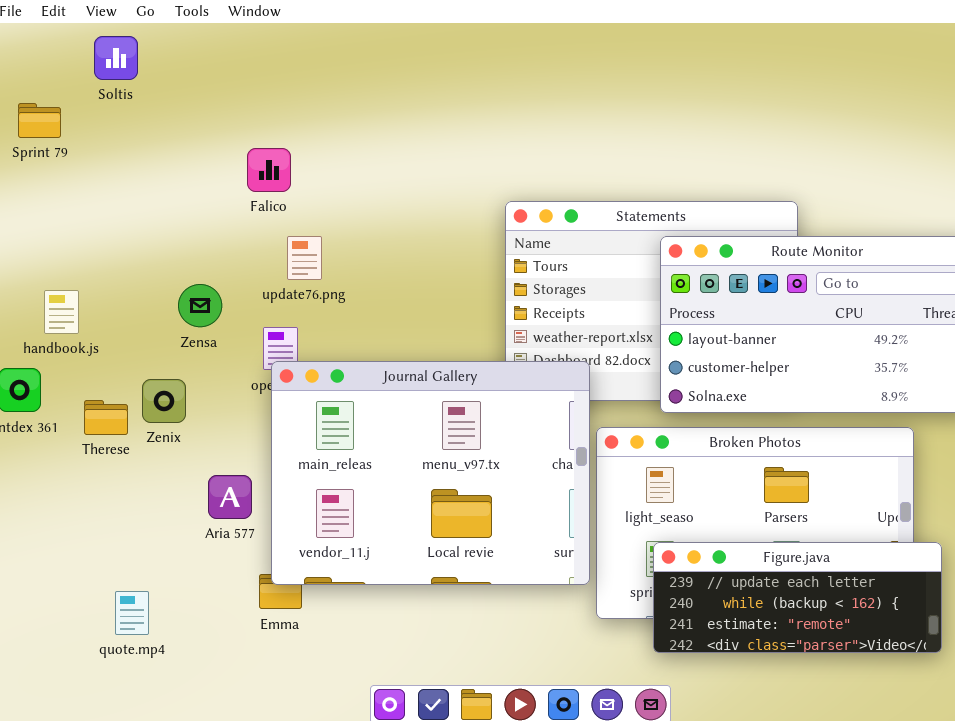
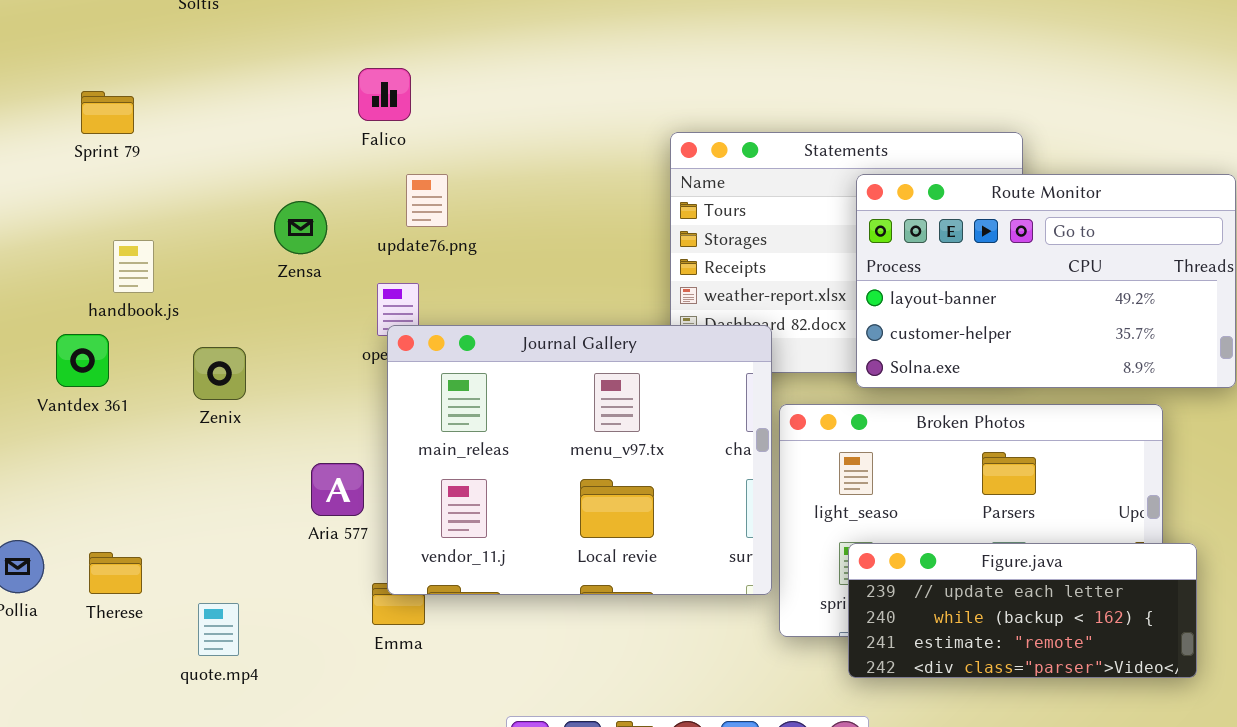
Sprint 79: [18,103,61,138] -> [81,91,134,134], moved
Zensa: [178,284,222,327] -> [274,201,327,254], moved
Zenix: [142,379,186,423] -> [193,347,246,400], moved
Therese: [84,400,128,435] -> [89,552,142,594], moved

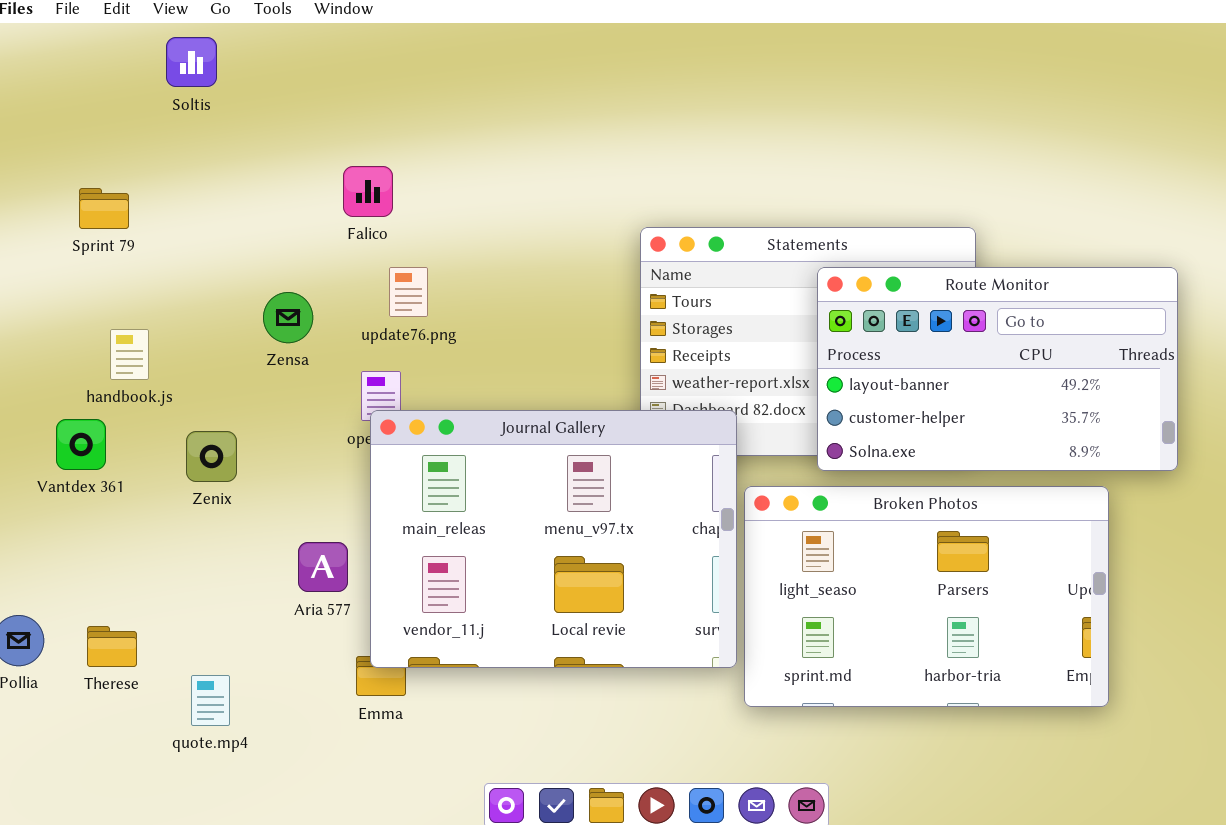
Figure.java: [848,543,1197,678] -> none, closed

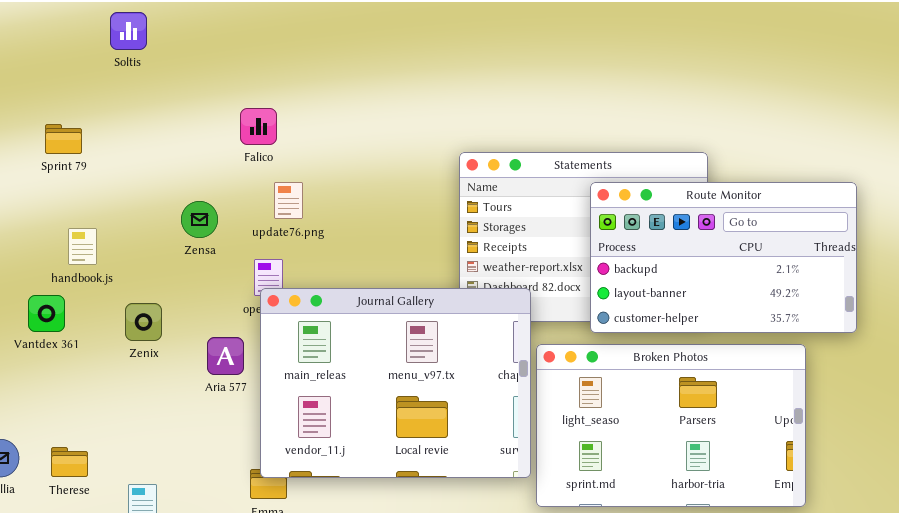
Route Monitor: [817,267,1178,471] -> [590,182,857,333], scrolled up 1 row
Aria 577: [298,542,348,592] -> [207,337,244,375], moved

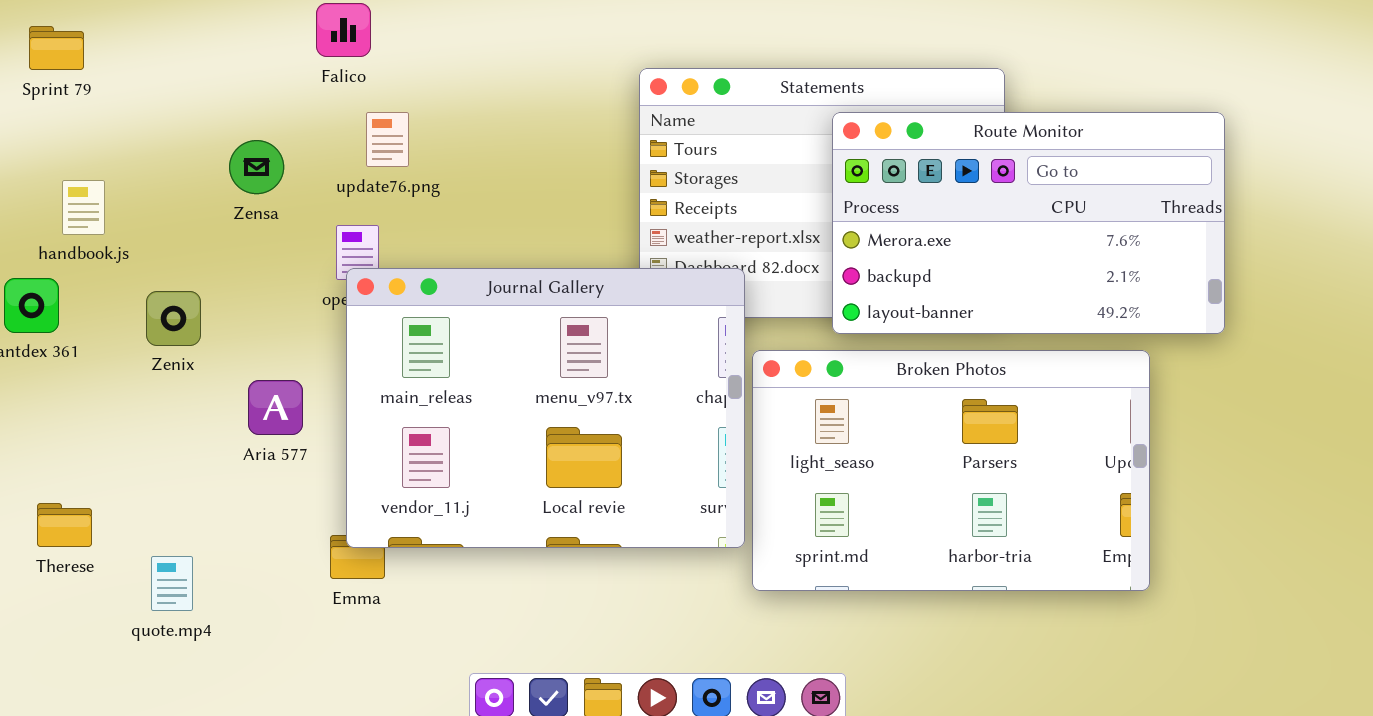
Route Monitor: [590,182,857,333] -> [832,112,1225,334], scrolled up 1 row
Aria 577: [207,337,244,375] -> [248,380,303,435], moved

